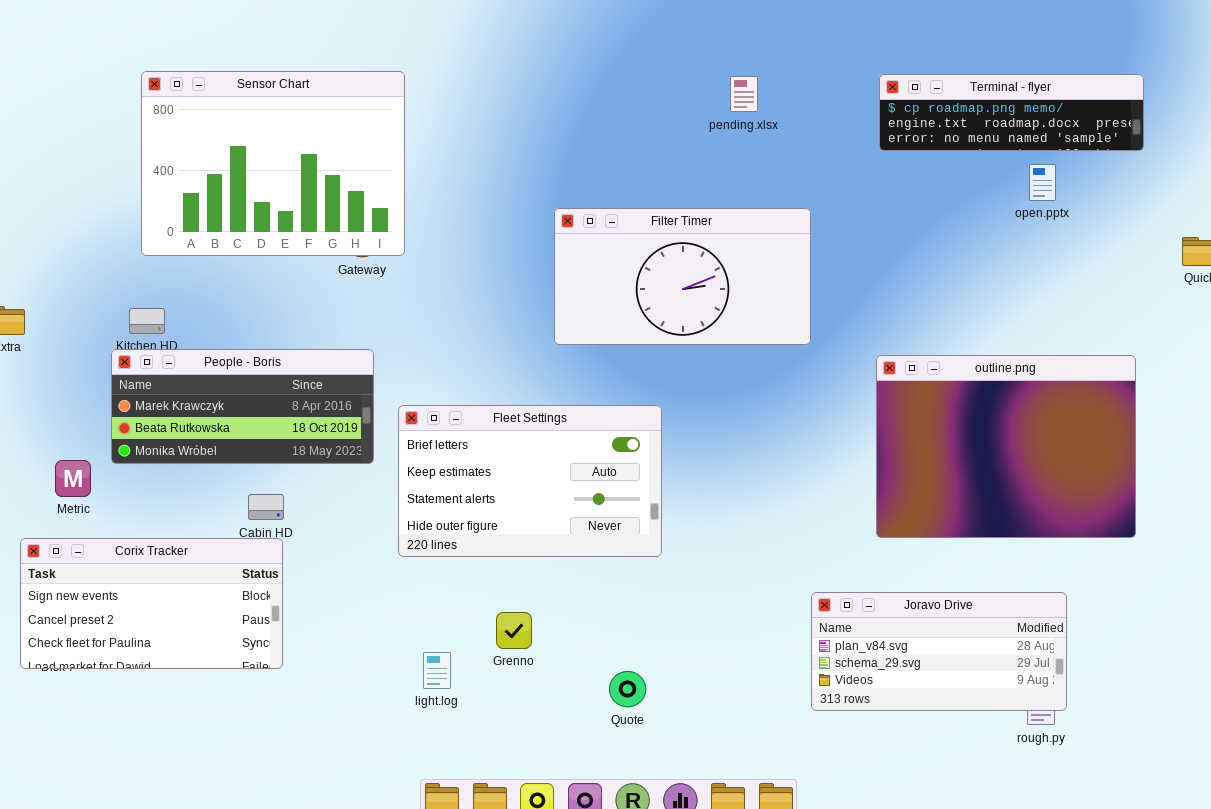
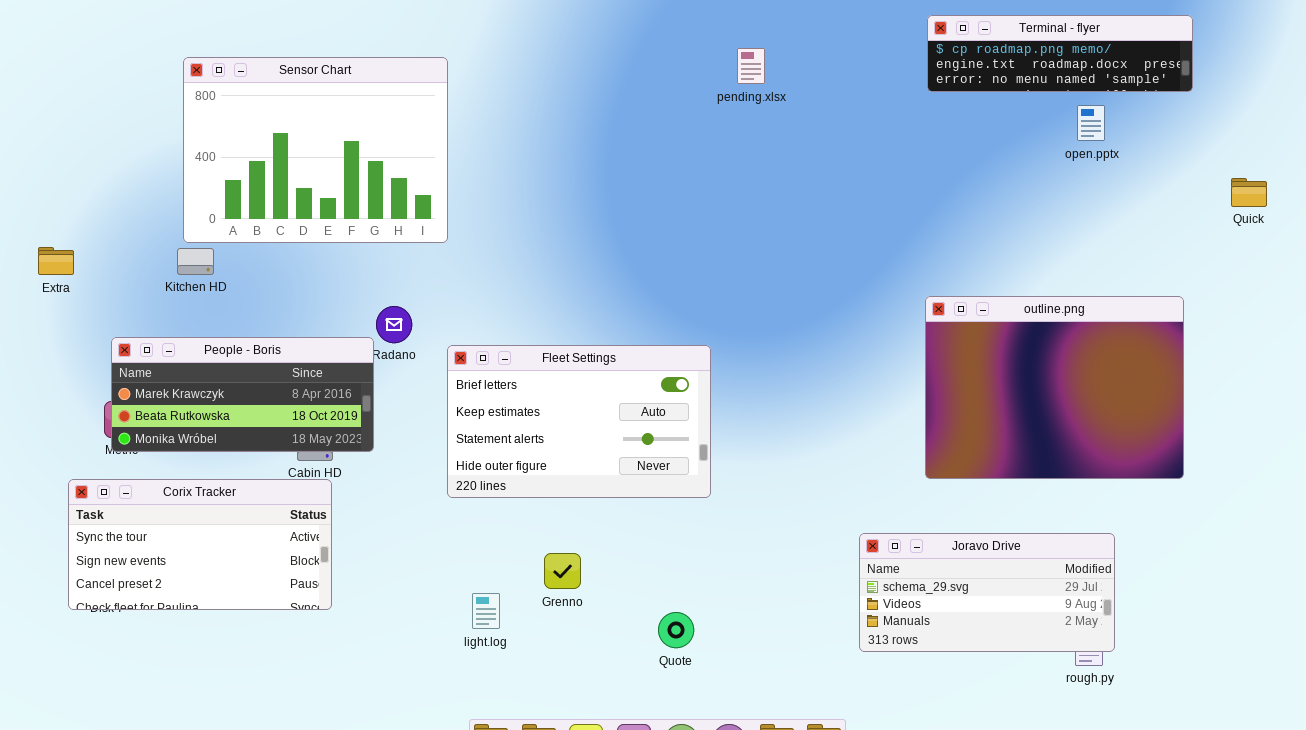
Sensor Chart: [141,71,405,256] -> [183,57,448,243], moved
pending.xlsx: [730,76,758,112] -> [737,48,765,84], moved
Filter Timer: [554,208,811,345] -> none, closed
People - Boris: [111,349,374,464] -> [111,337,374,452], moved
Corix Tracker: [20,538,283,669] -> [68,479,332,610], scrolled up 1 row
Joravo Drive: [811,592,1067,711] -> [859,533,1115,652], scrolled down 1 row

